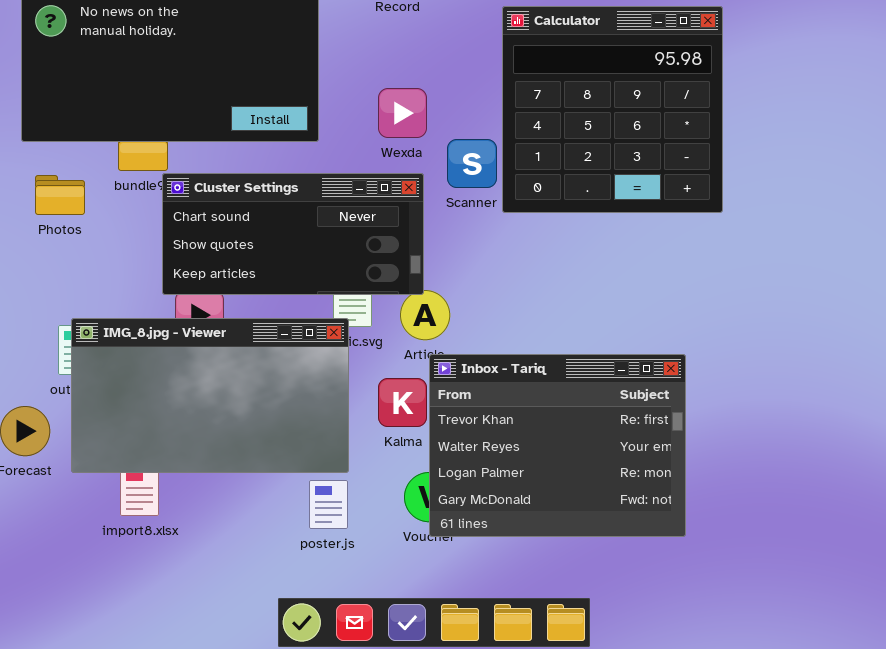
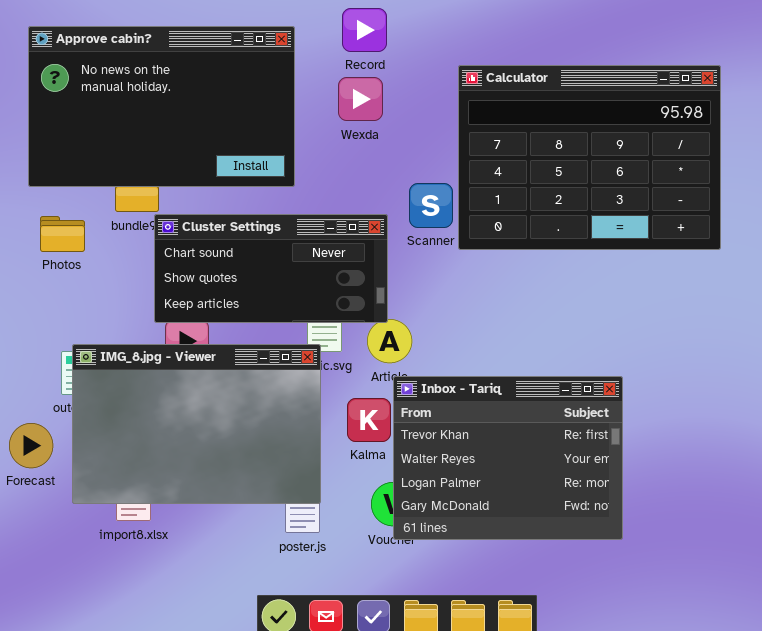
Calculator: [502,6,723,213] -> [458,65,721,250], resized
Wexda: [378,88,427,138] -> [338,77,383,121], moved
IMG_8.jpg - Viewer: [71,318,349,473] -> [72,344,321,504], resized

